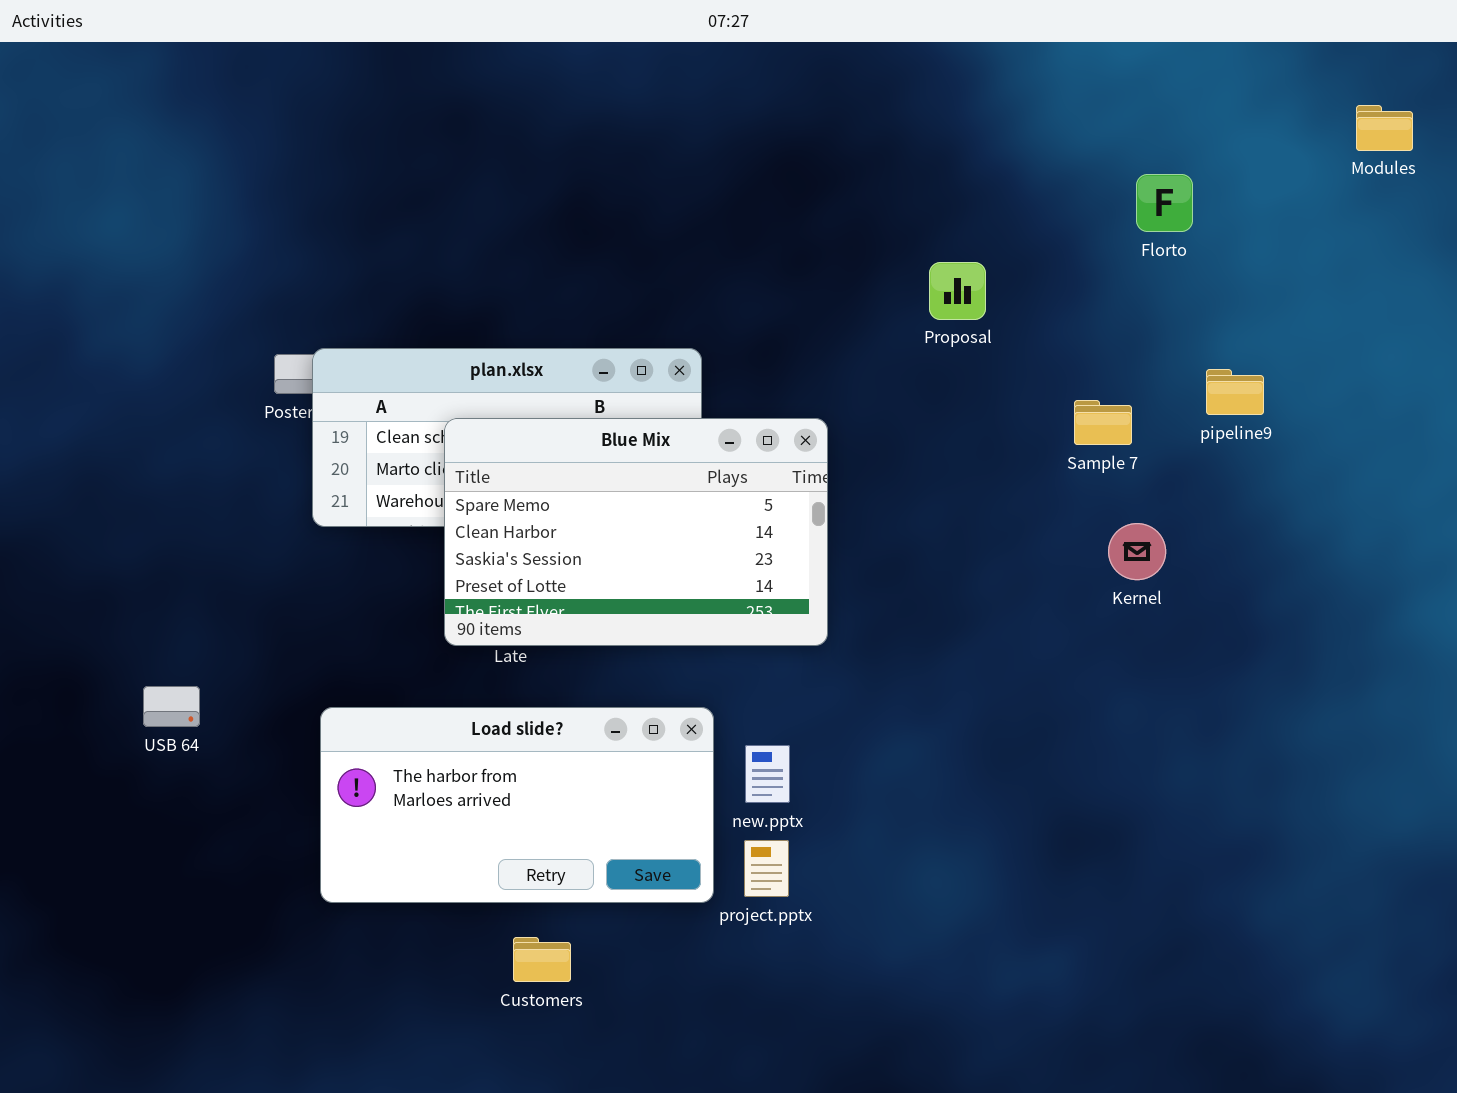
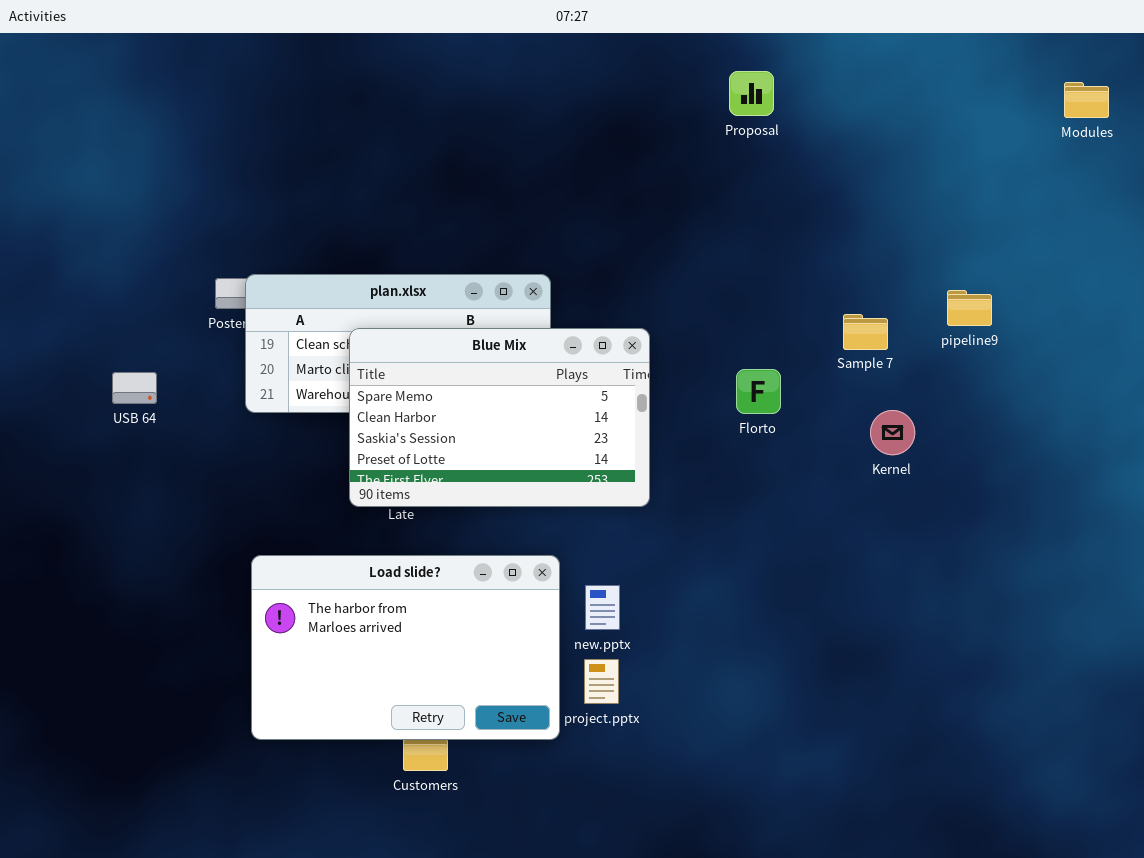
Florto: [1136,174,1193,232] -> [736,369,781,414], moved
Proposal: [929,262,986,320] -> [729,71,774,116], moved
USB 64: [143,686,200,727] -> [112,372,157,404], moved
Load slide?: [320,707,714,903] -> [251,555,560,740], resized

